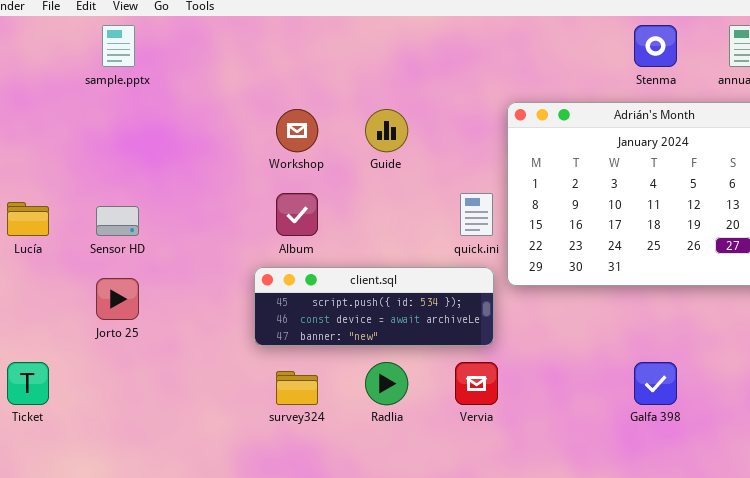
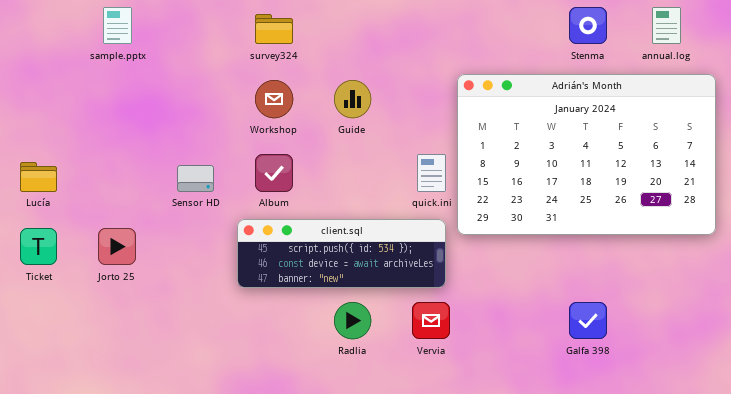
Sensor HD: [96,206,139,236] -> [177,165,214,192], moved
Ticket: [7,362,49,405] -> [20,228,57,265], moved
survey324: [276,371,318,405] -> [255,14,293,44], moved

